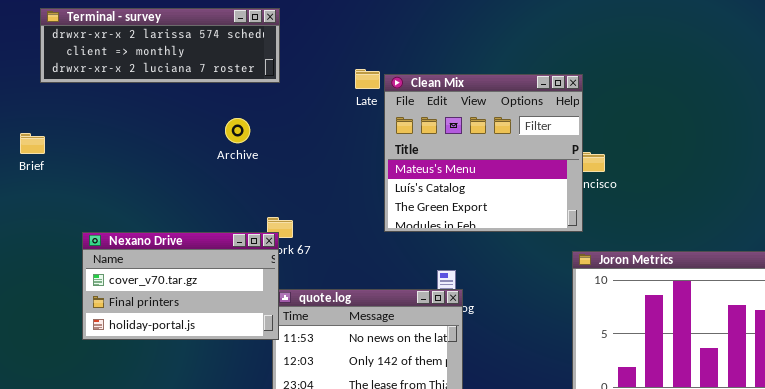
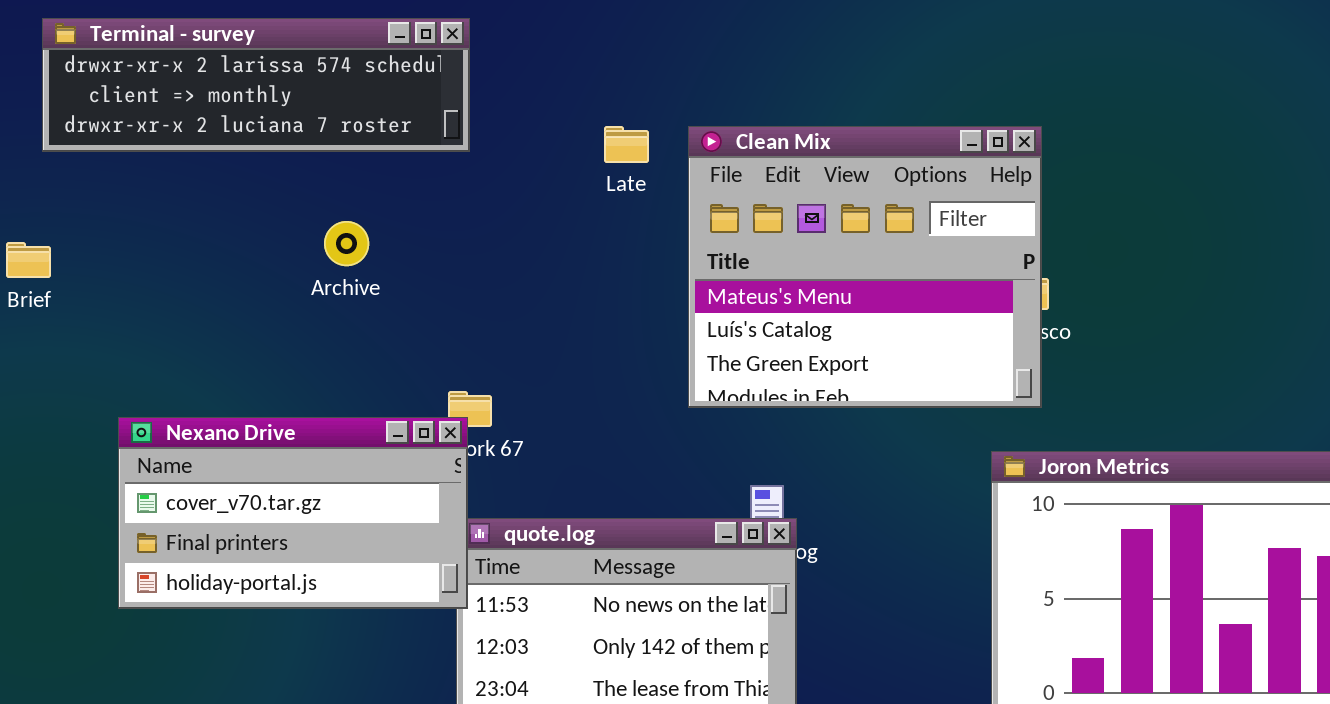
Clean Mix: [384,74,583,232] -> [688,126,1042,408], moved
Archive: [225,118,250,143] -> [324,221,369,266], moved

